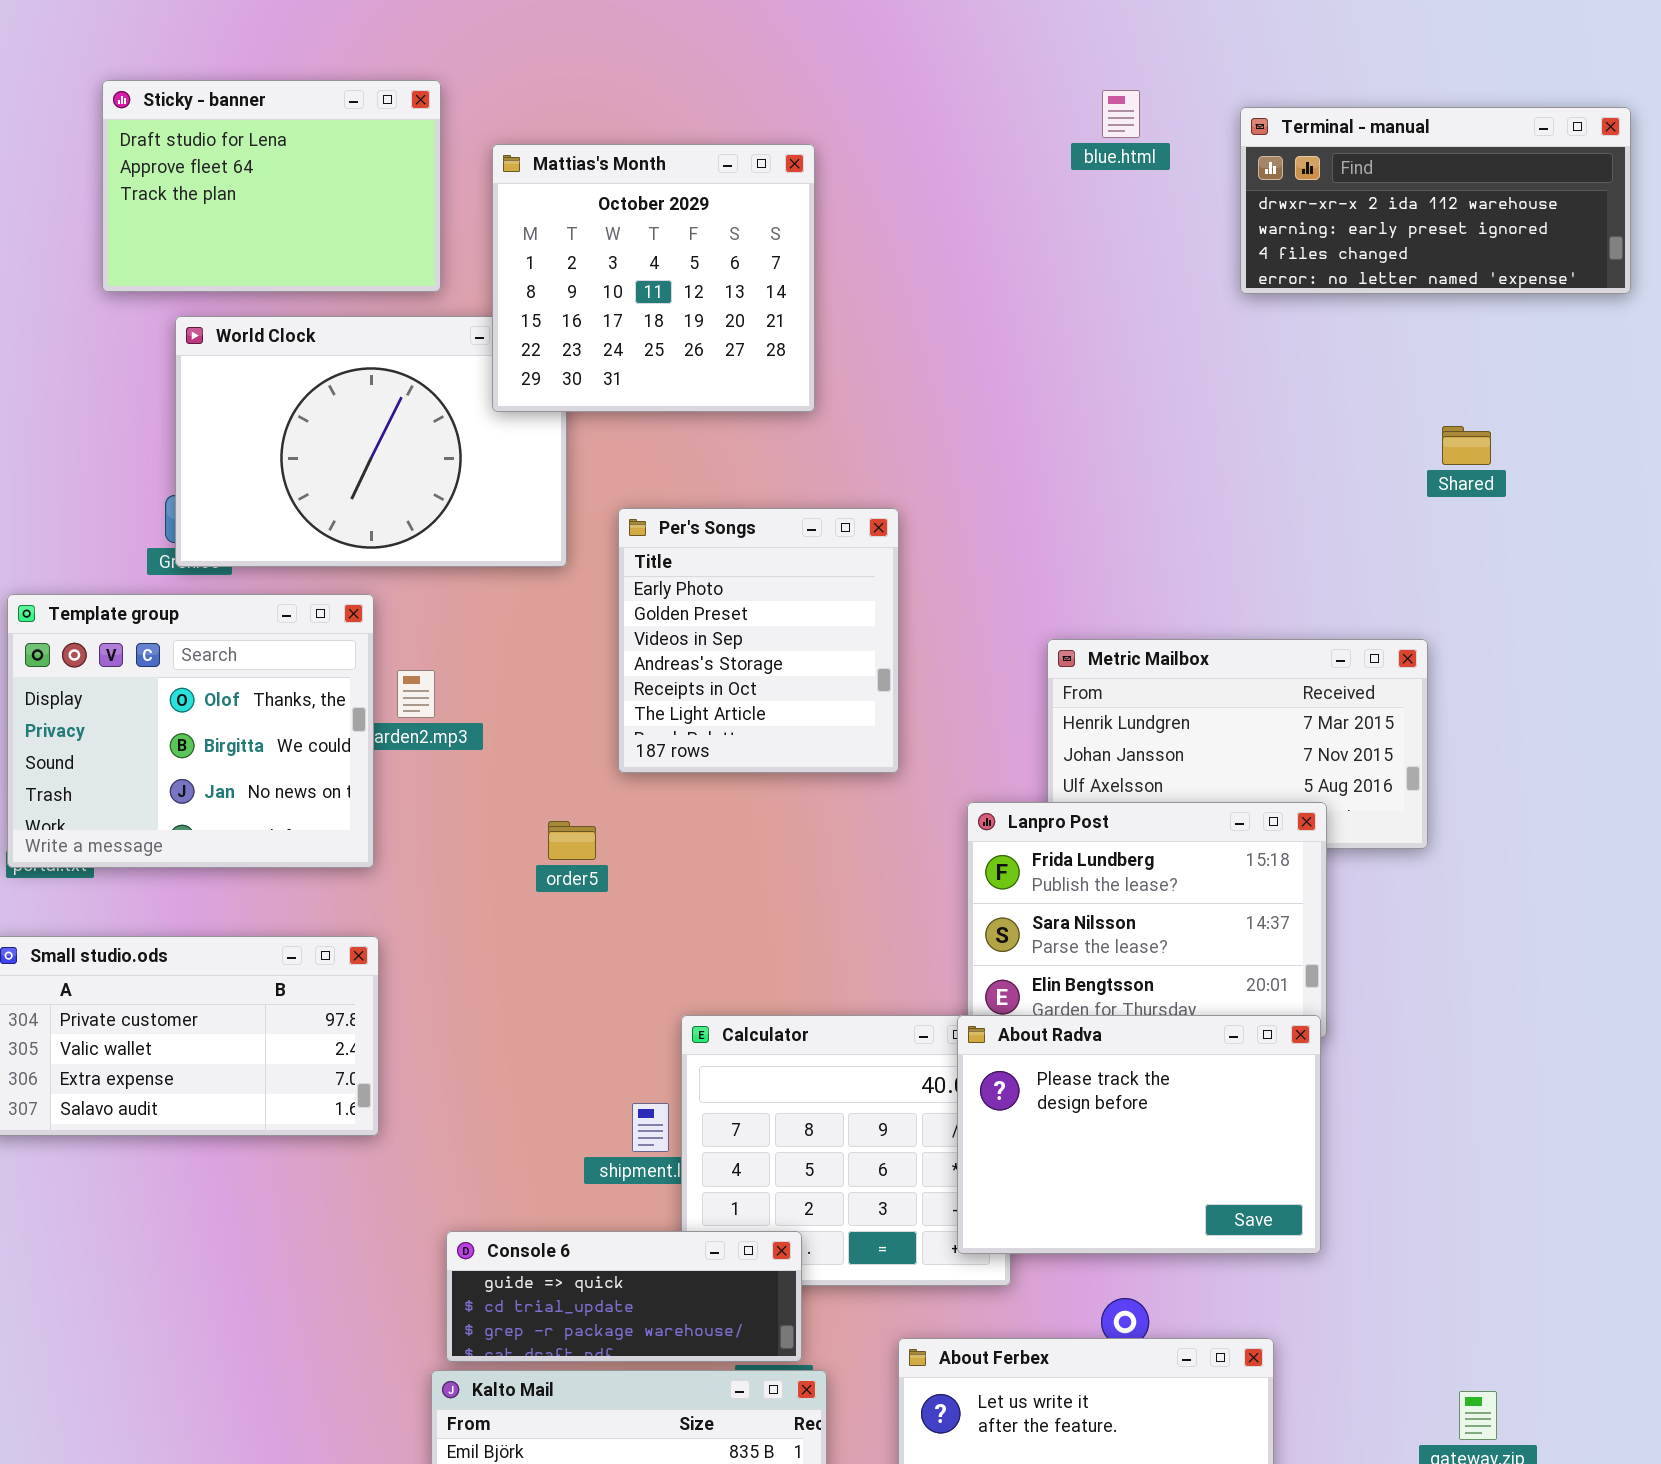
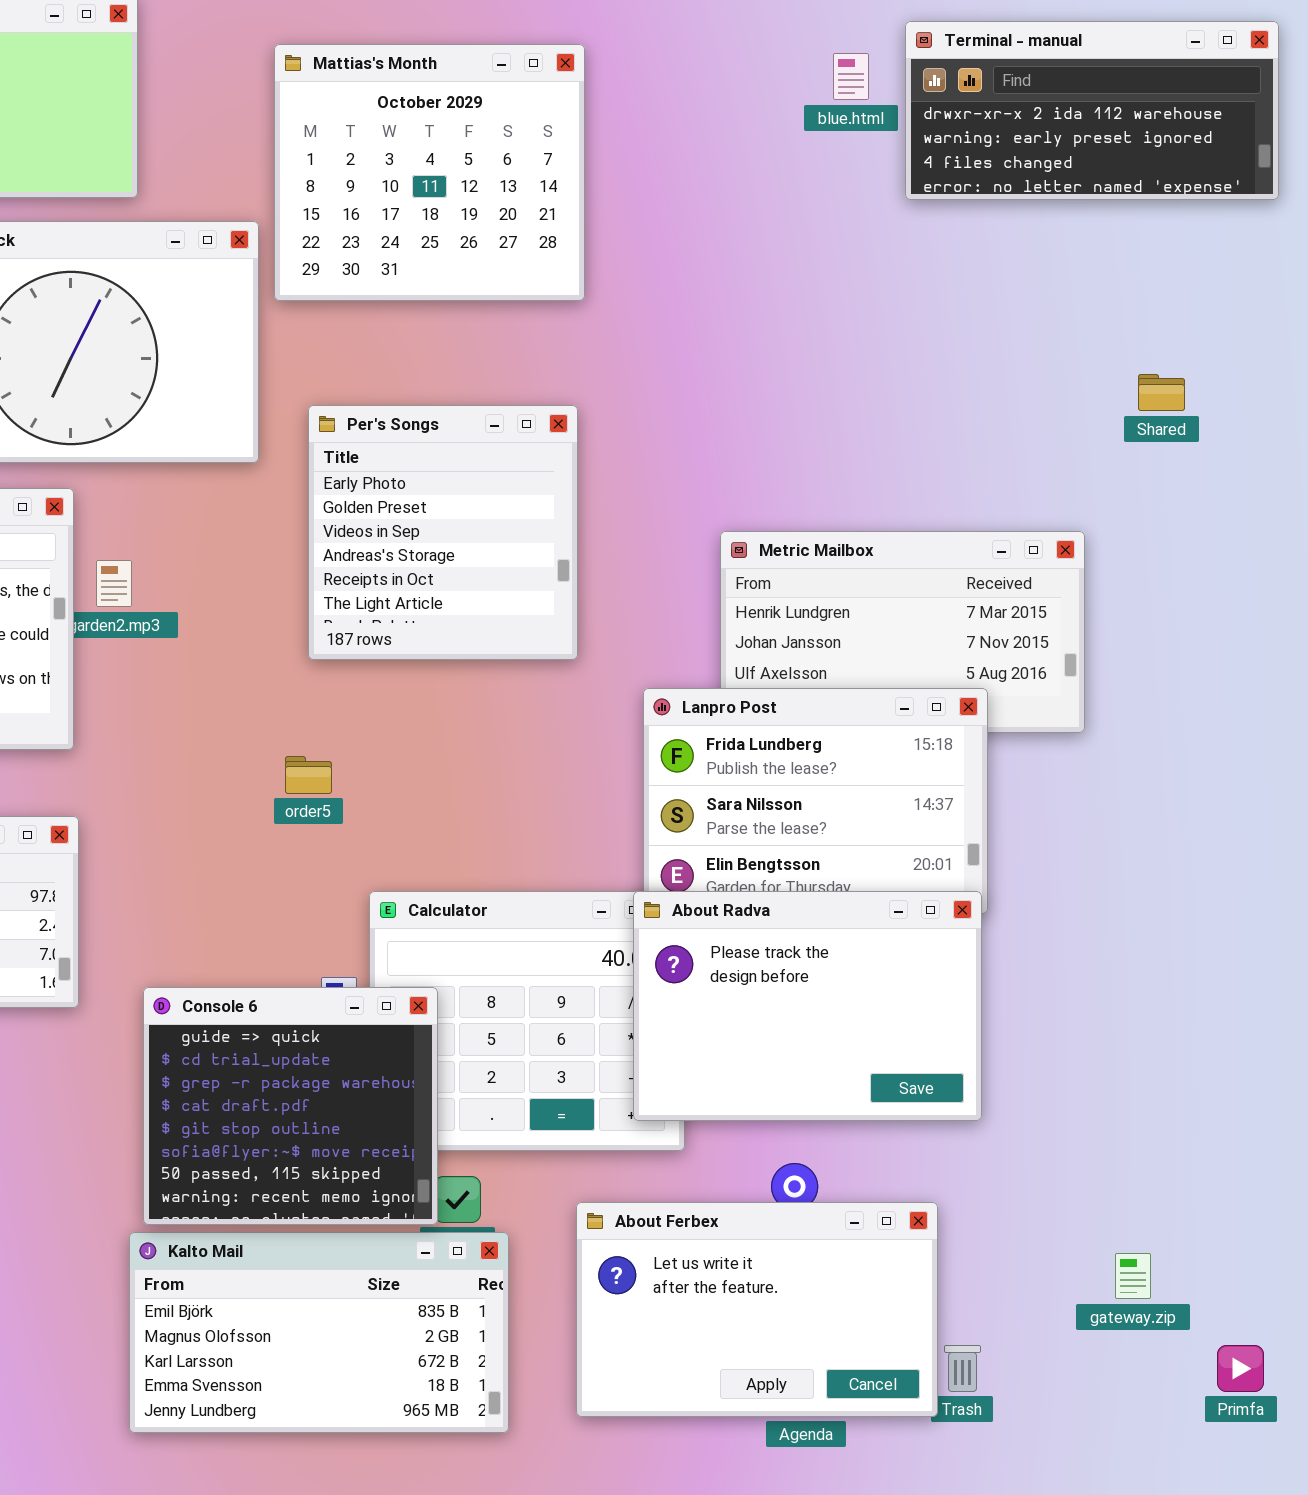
blue.html: [1102,90,1140,138] -> [833,53,869,100], moved
Mattias's Month: [492,144,815,412] -> [274,44,585,301], moved
Shared: [1442,426,1491,465] -> [1138,374,1185,411], moved
order5: [548,821,596,860] -> [285,756,332,794], moved
Console 6: [446,1231,802,1362] -> [143,987,438,1225], resized

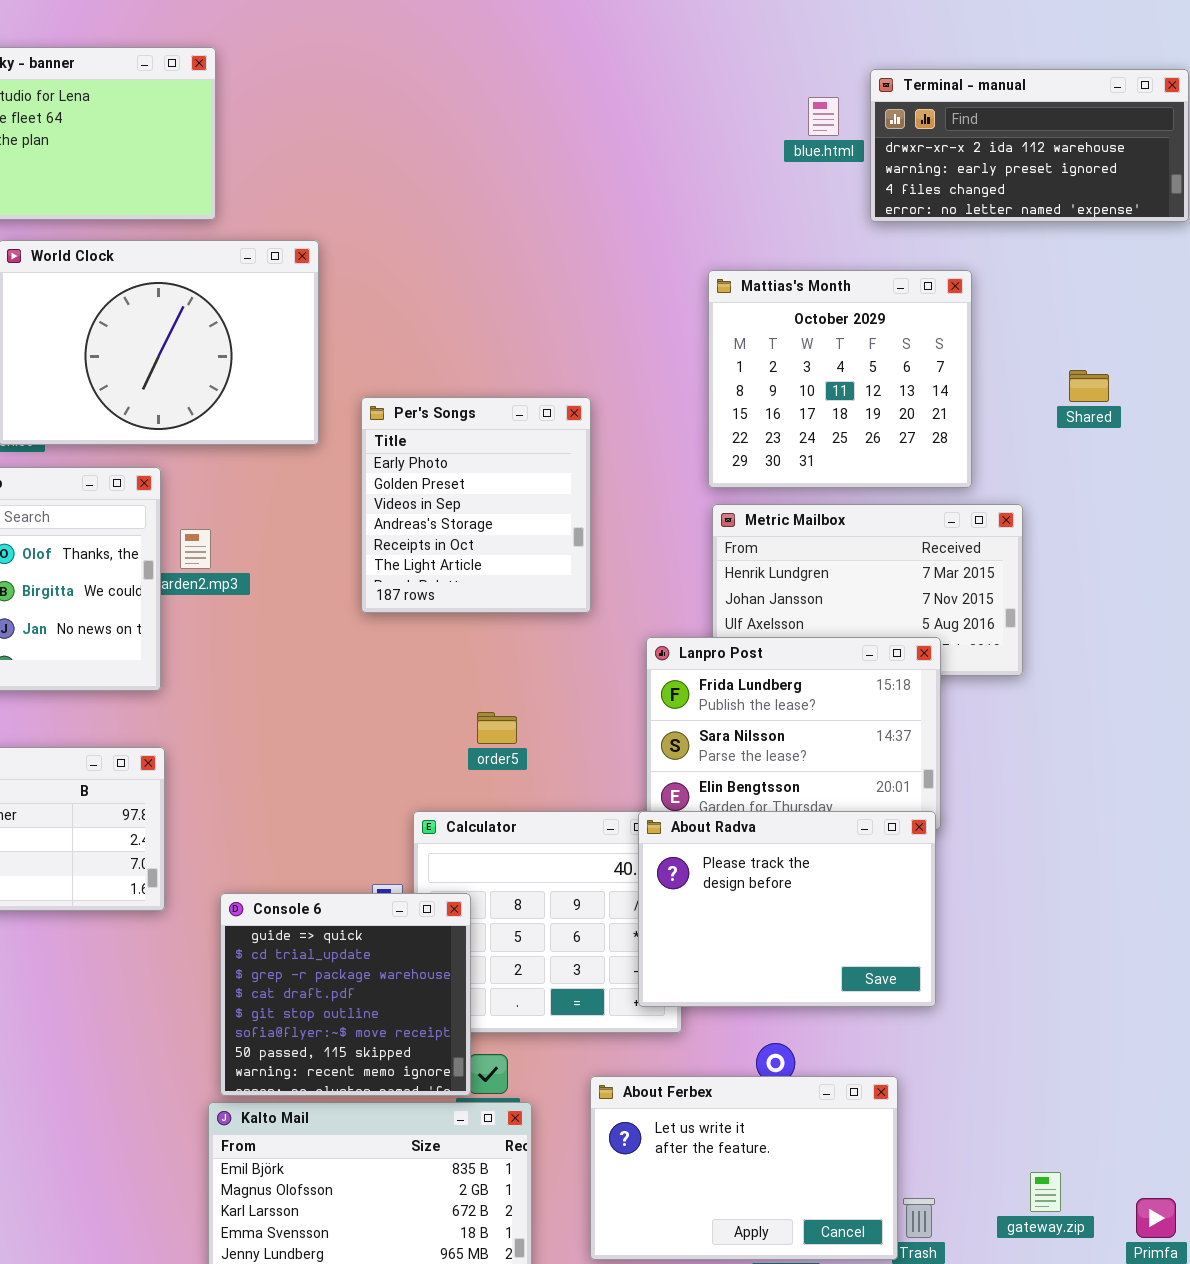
Mattias's Month: [274,44,585,301] -> [708,270,972,488], moved
order5: [285,756,332,794] -> [477,712,517,744], moved
gateway.zip: [1115,1253,1151,1299] -> [1030,1172,1061,1212], moved

